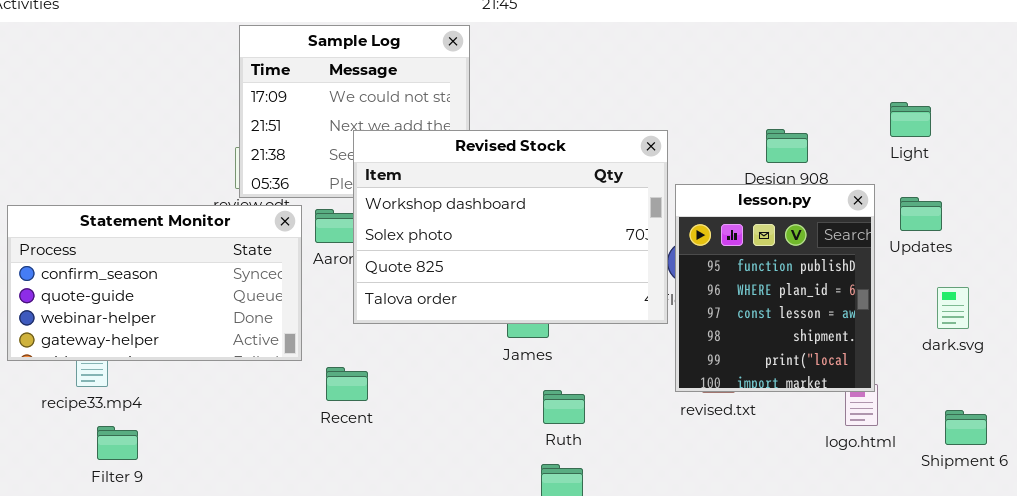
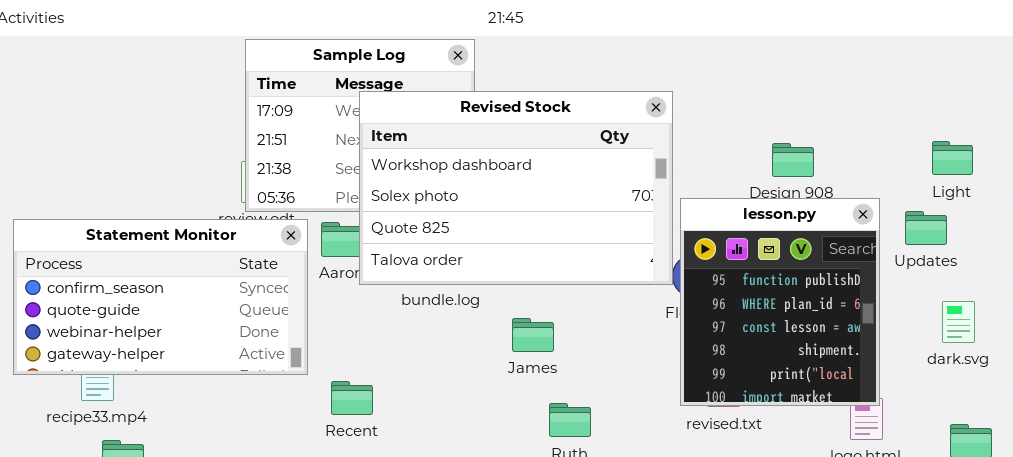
Light: [890,102,931,137] -> [932,141,973,175], moved
Revised Stock: [353,130,668,324] -> [359,91,673,285], moved

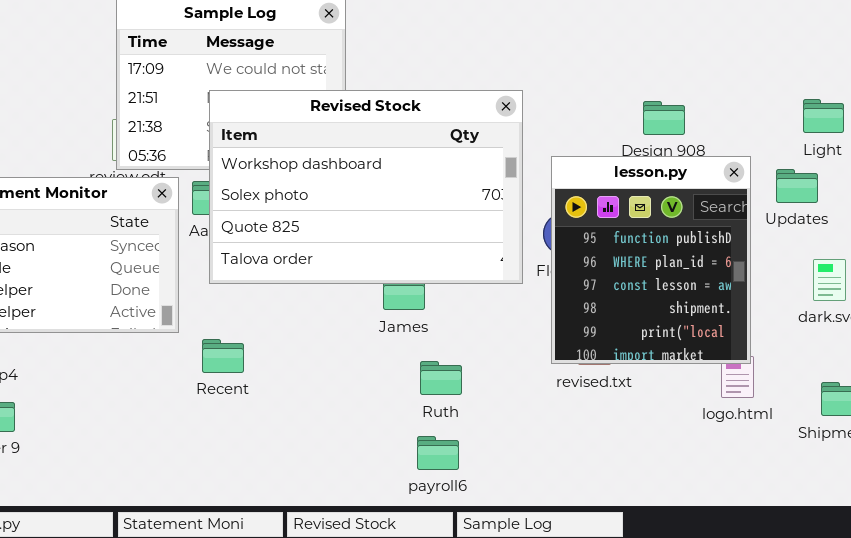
Revised Stock: [359,91,673,285] -> [209,90,523,284], moved

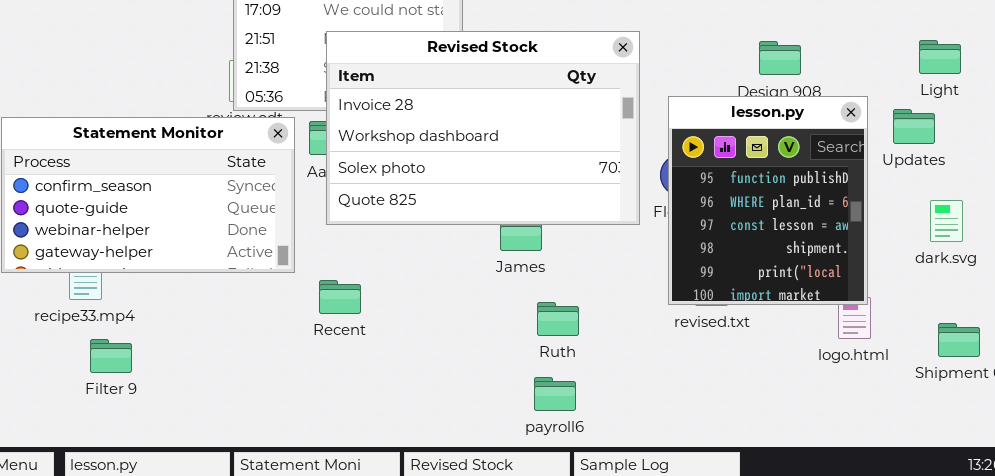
Revised Stock: [209,90,523,284] -> [326,31,640,225], scrolled up 1 row

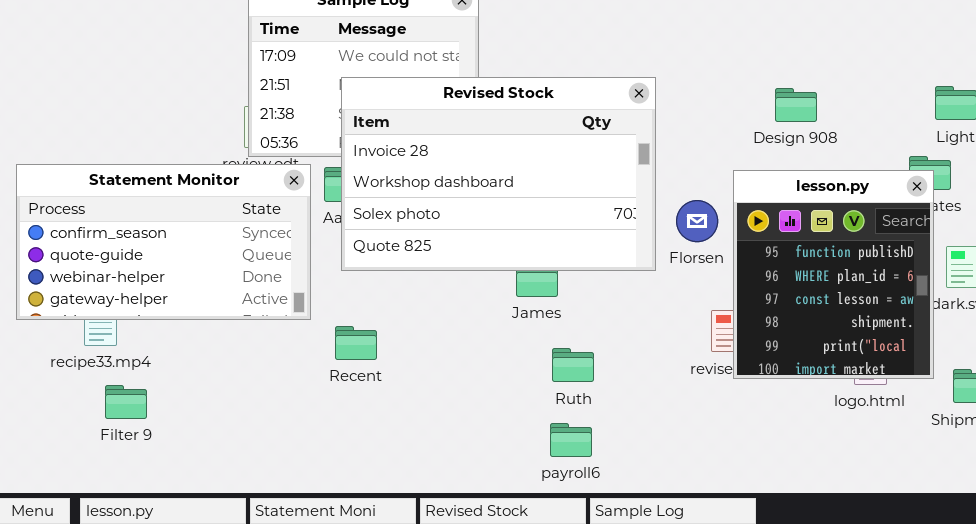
lesson.py: [668,96,868,305] -> [733,170,934,379], moved

